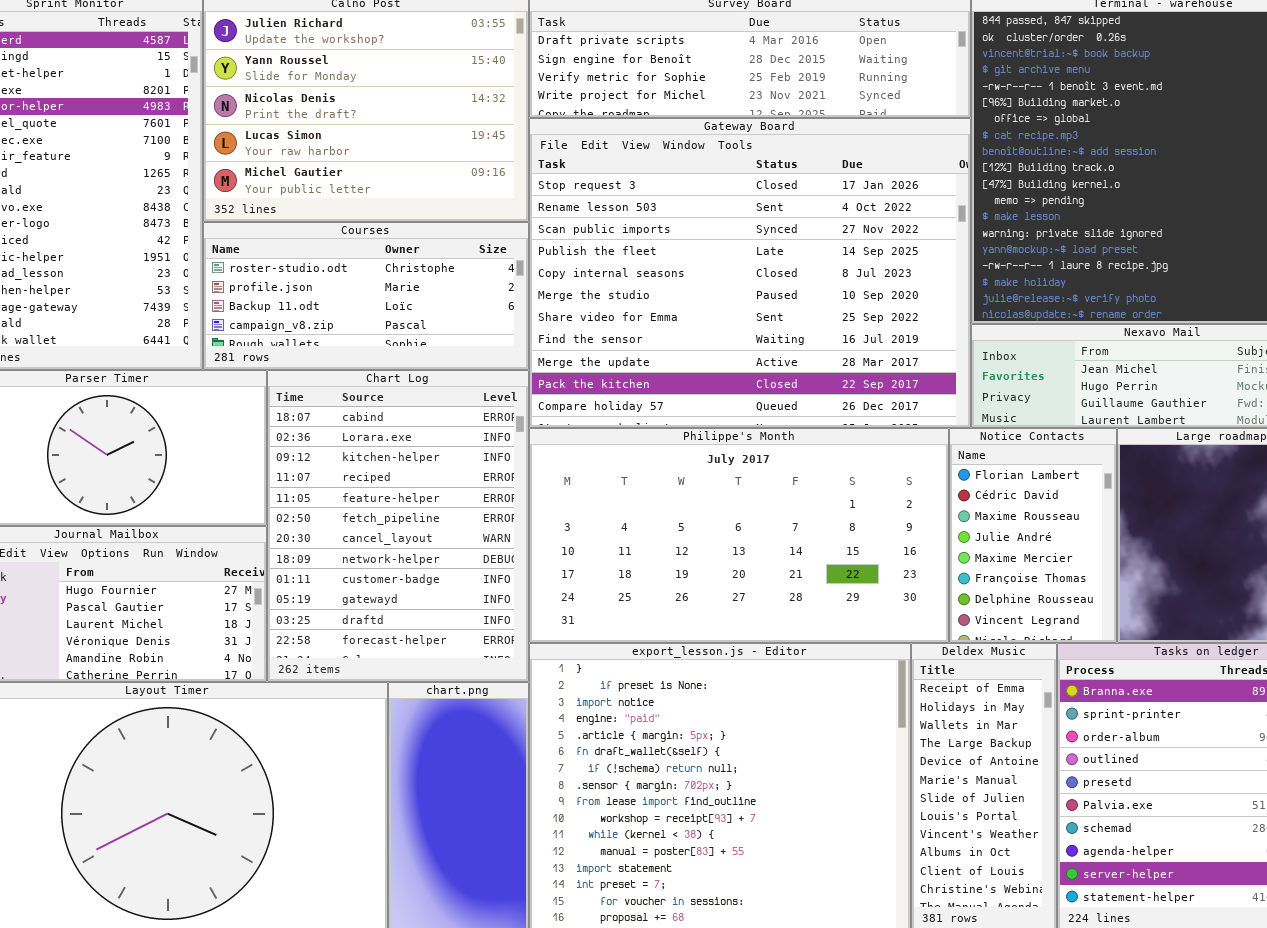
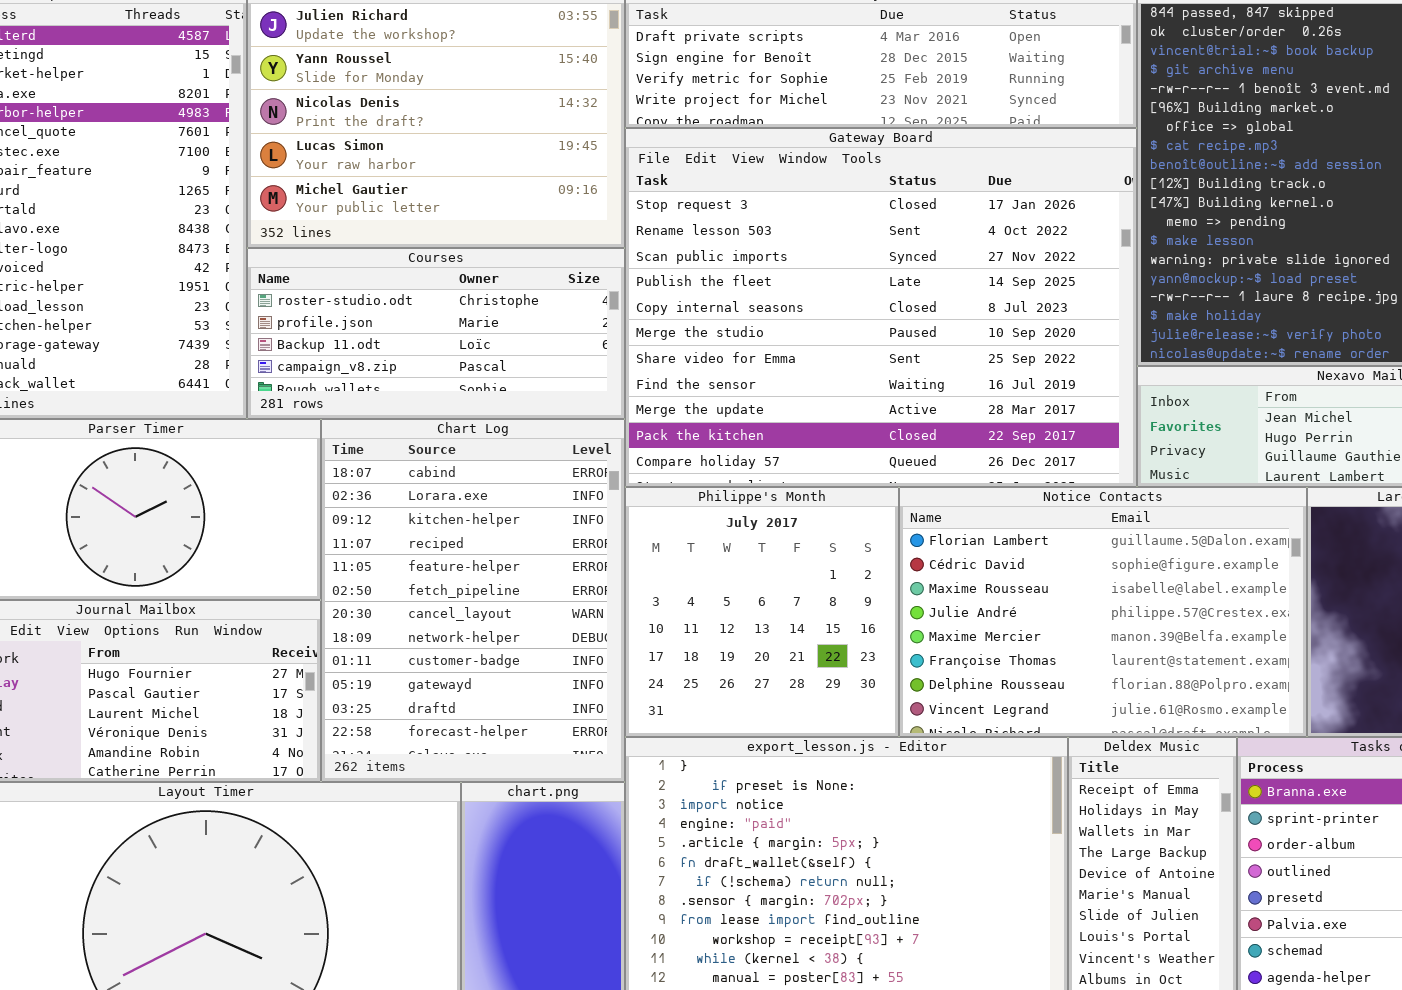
Philippe's Month: [529,428,949,643] -> [625,487,899,737], resized
Notice Contacts: [949,428,1117,643] -> [899,487,1307,737], resized

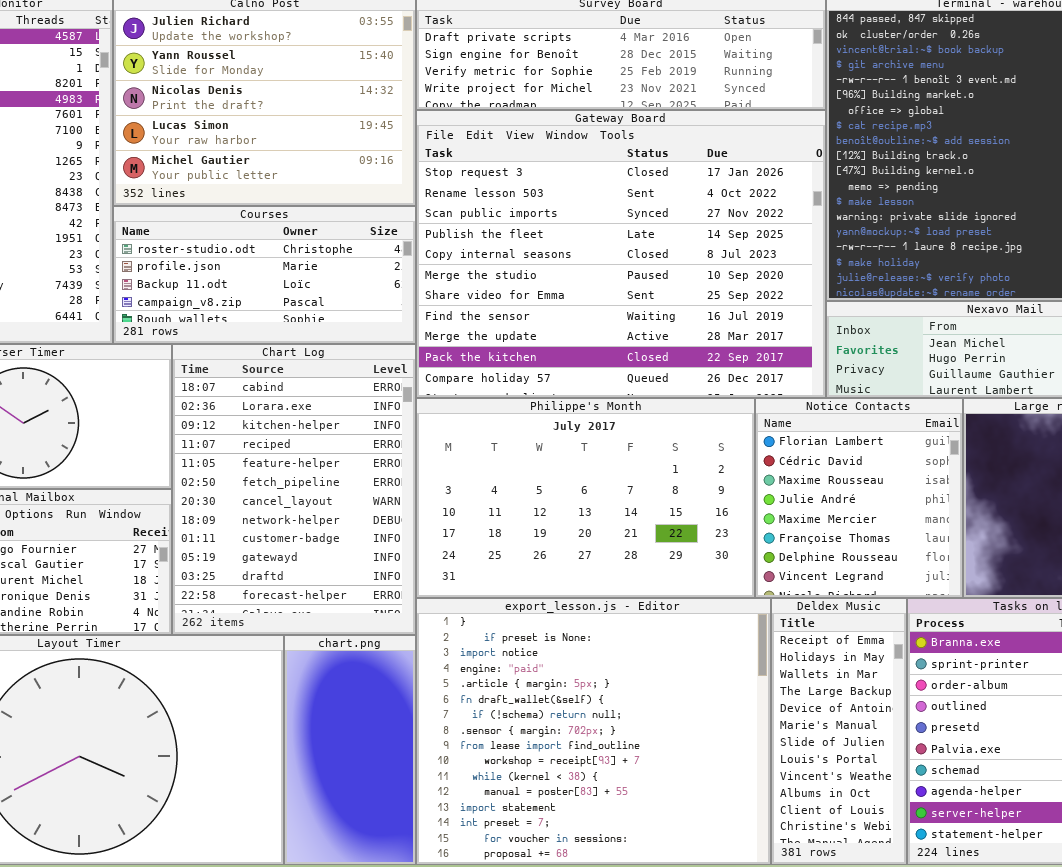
Philippe's Month: [625,487,899,737] -> [416,398,755,598], resized
Notice Contacts: [899,487,1307,737] -> [755,398,963,598], resized

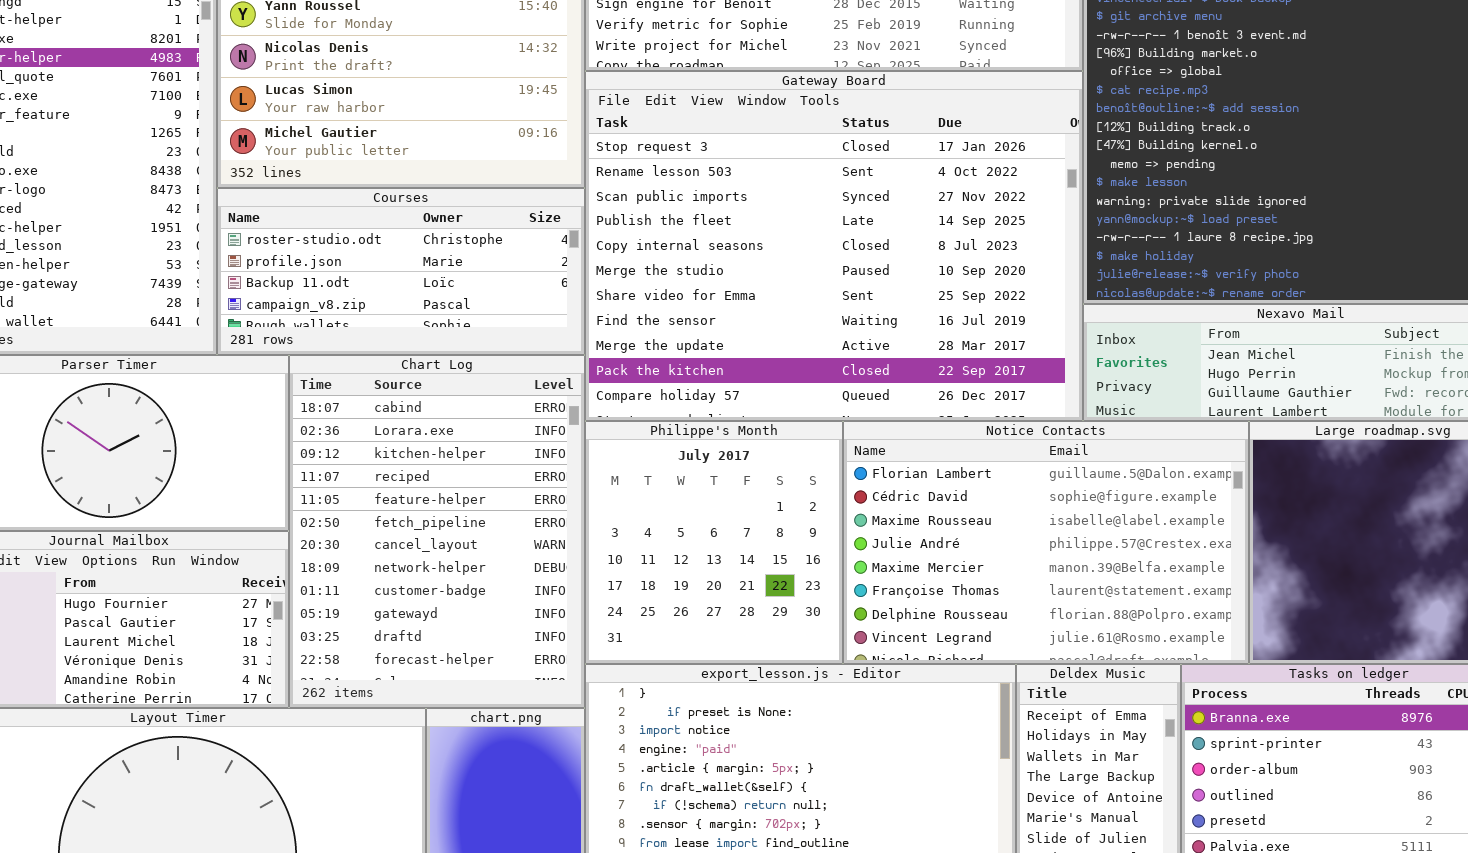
Philippe's Month: [416,398,755,598] -> [585,421,843,664], resized
Notice Contacts: [755,398,963,598] -> [843,421,1249,664], resized

